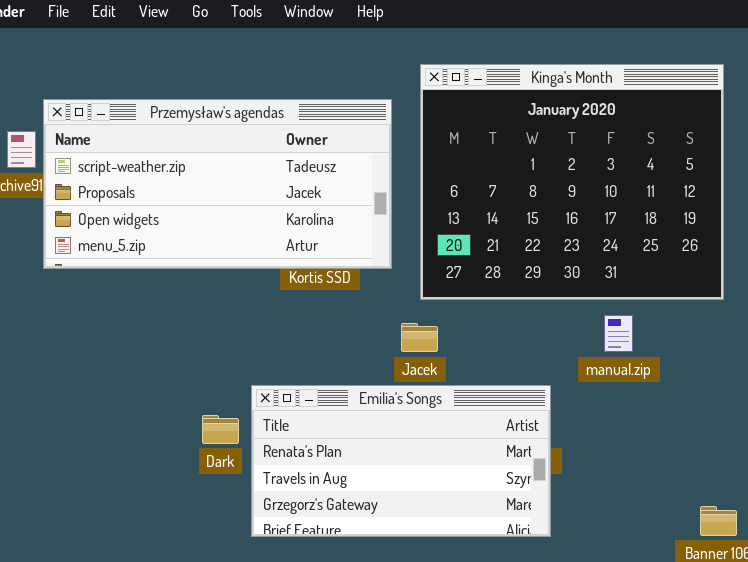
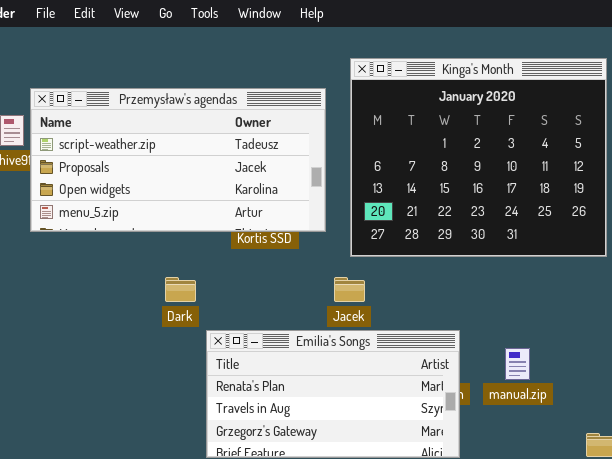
manual.zip: [604,315,633,352] -> [505,348,530,380], moved
Dark: [202,415,239,444] -> [165,277,196,302], moved

